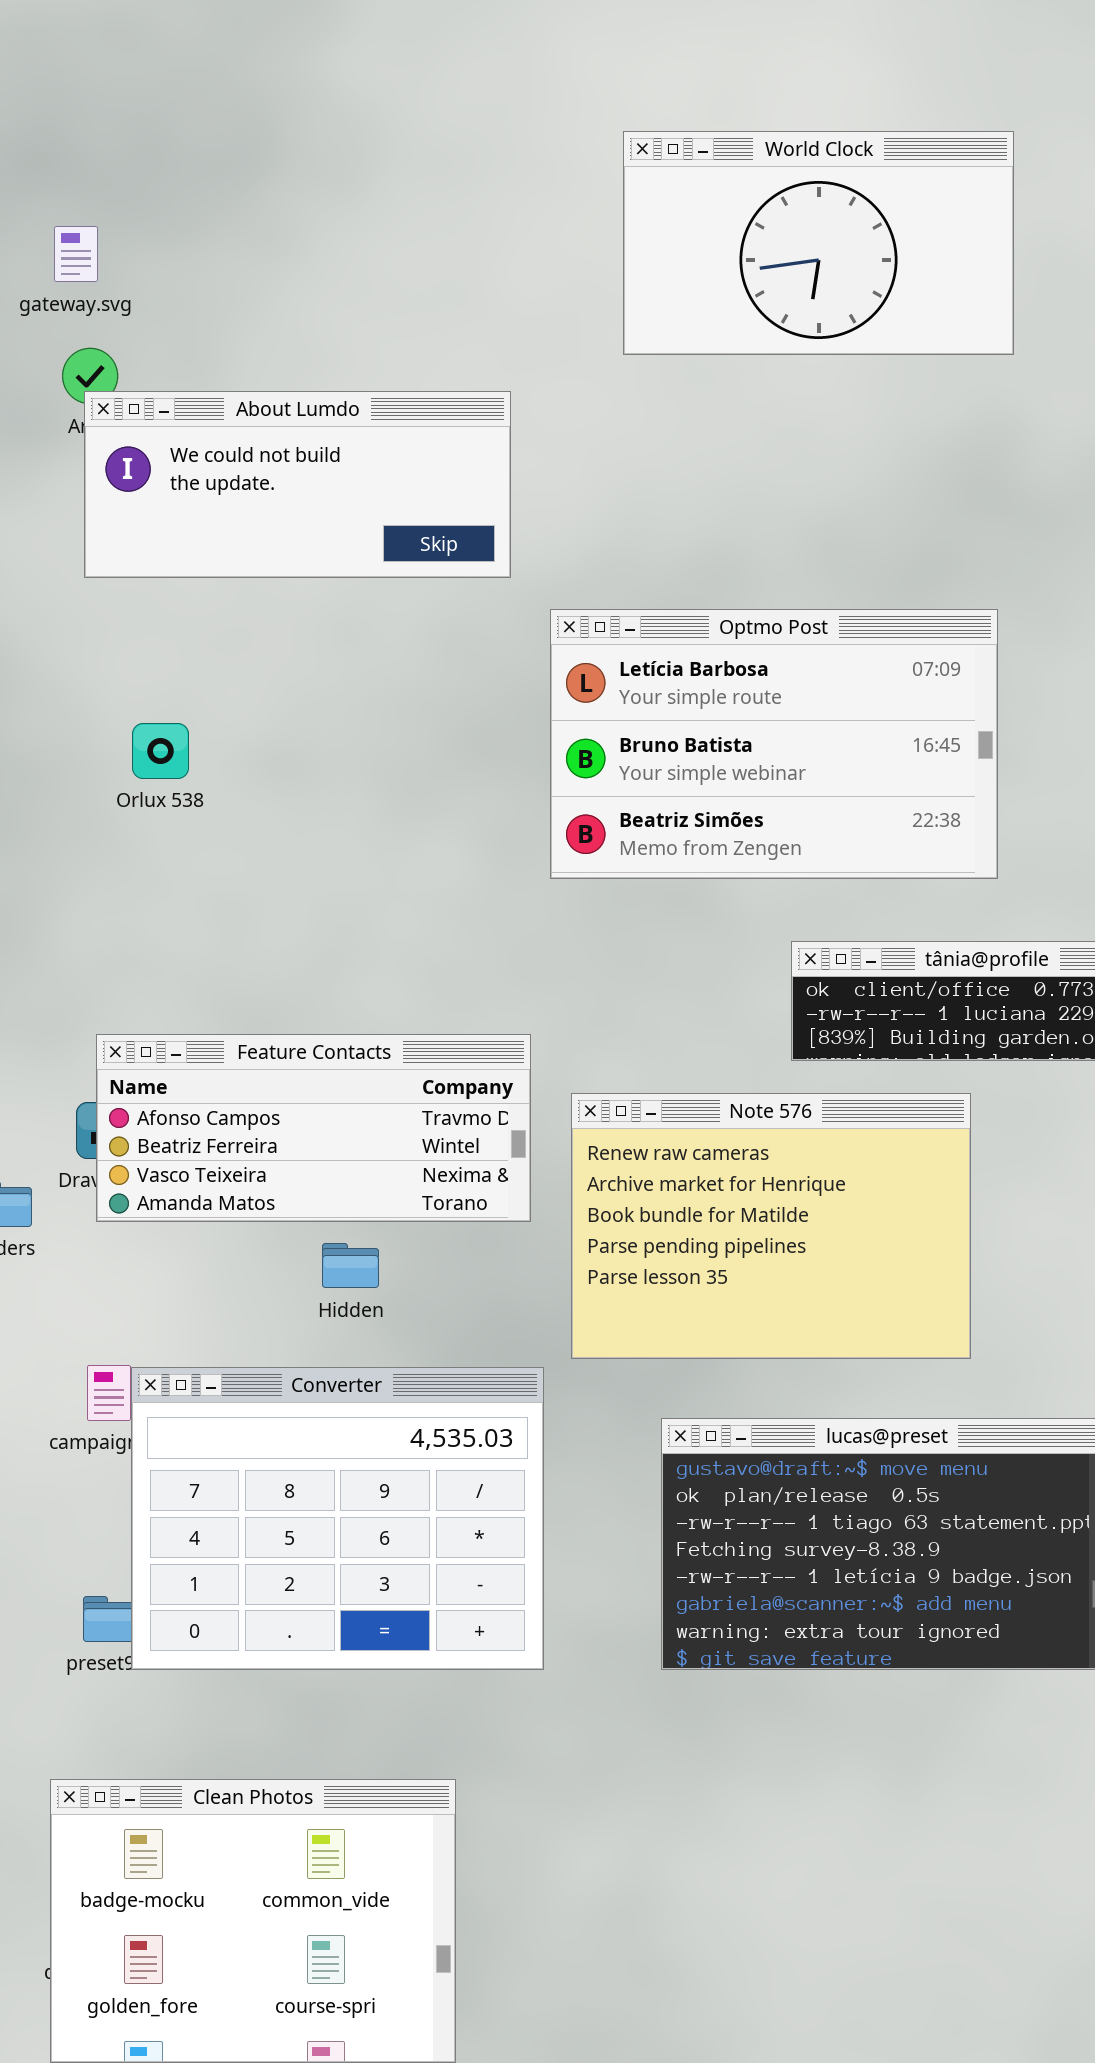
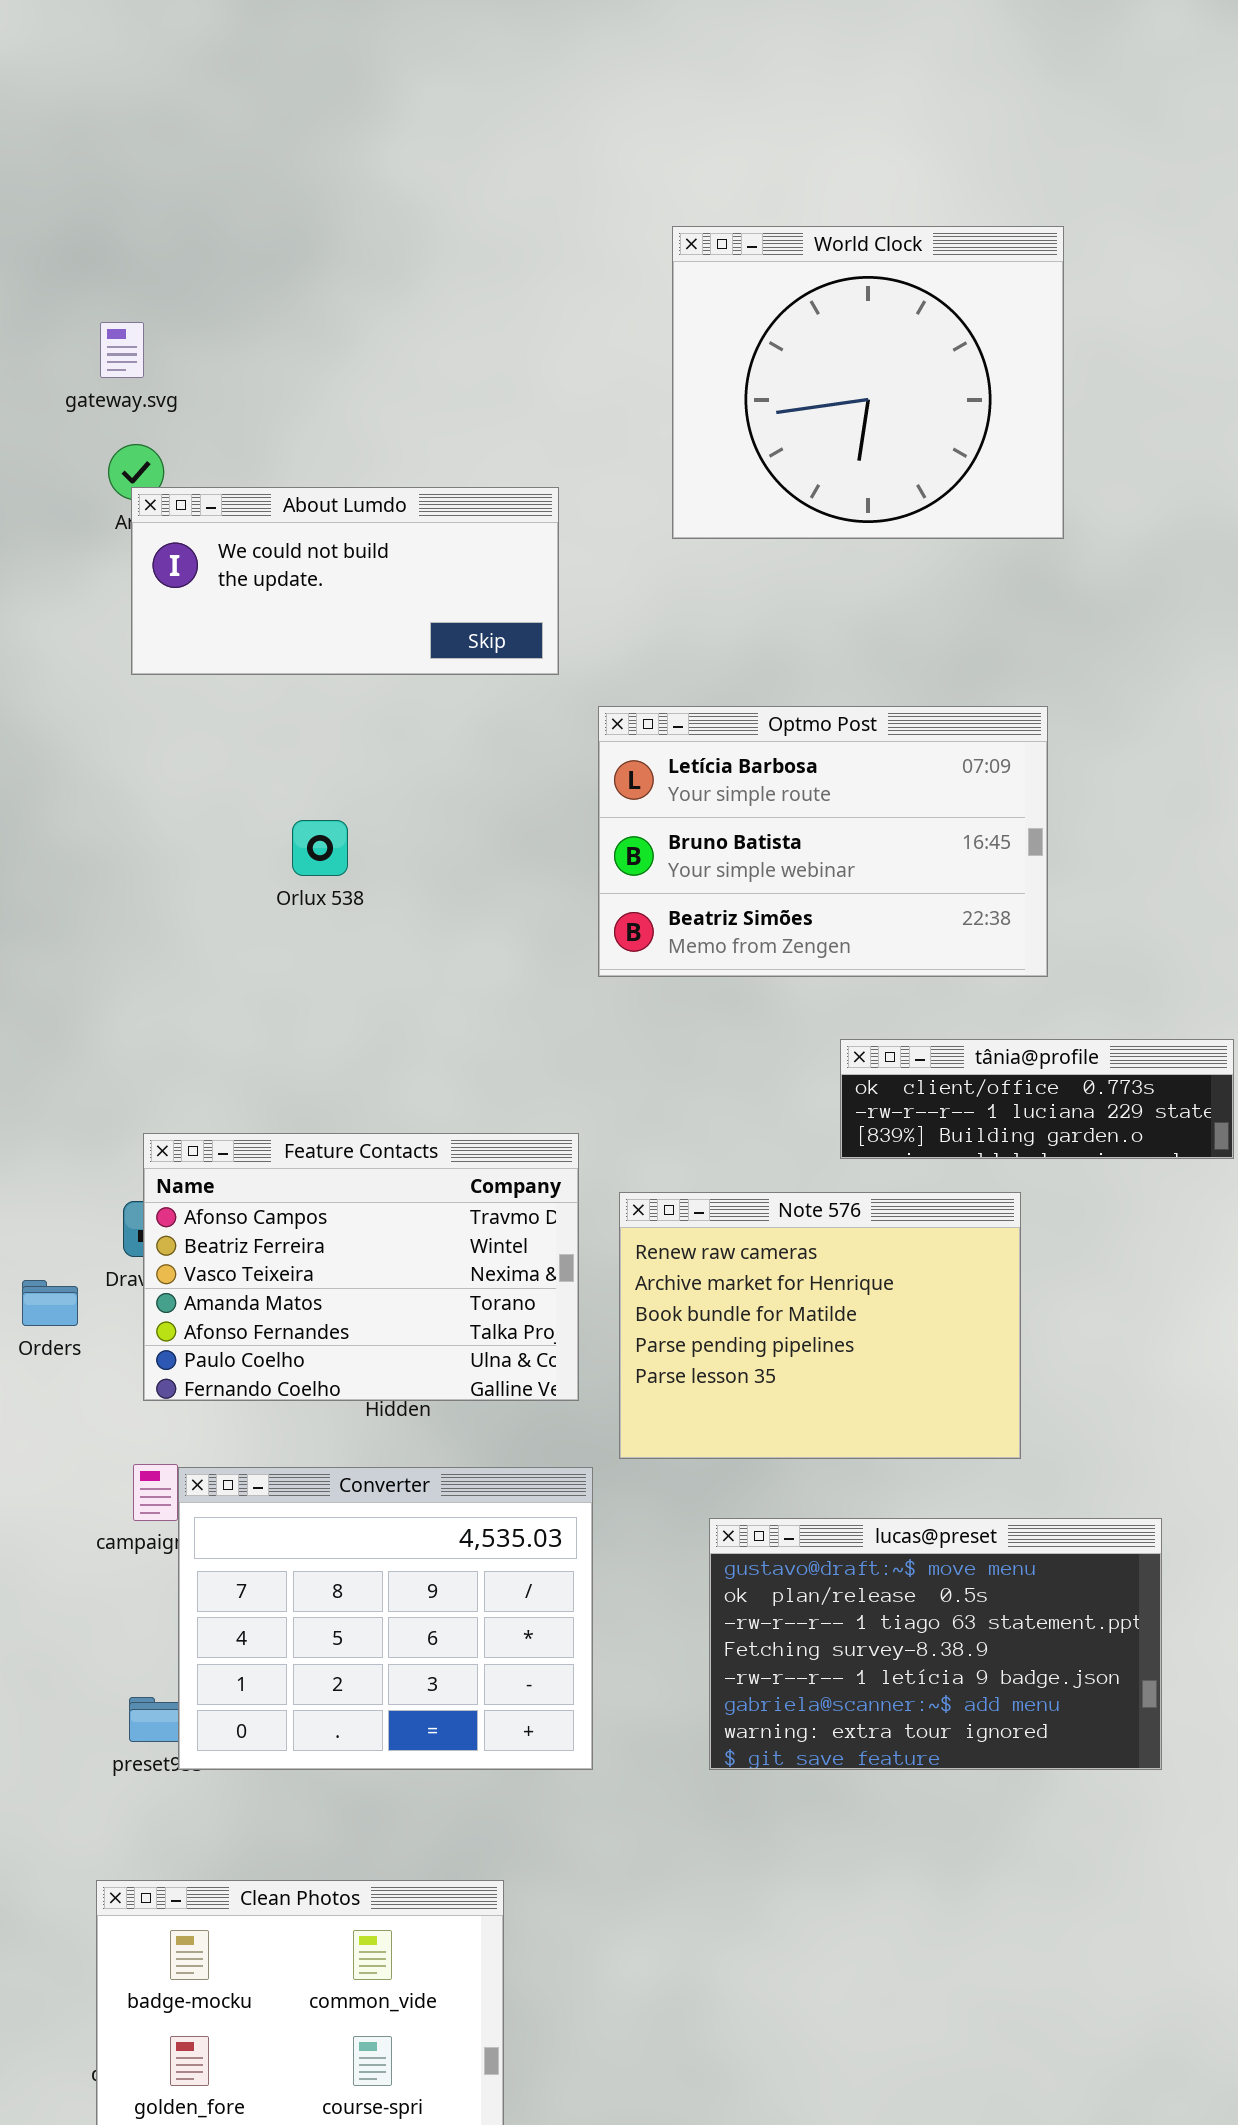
World Clock: [623,131,1014,355] -> [672,226,1064,539], resized
Orlux 538: [132,723,189,779] -> [292,820,348,876], moved
Feature Contacts: [96,1034,531,1222] -> [143,1133,579,1401], resized

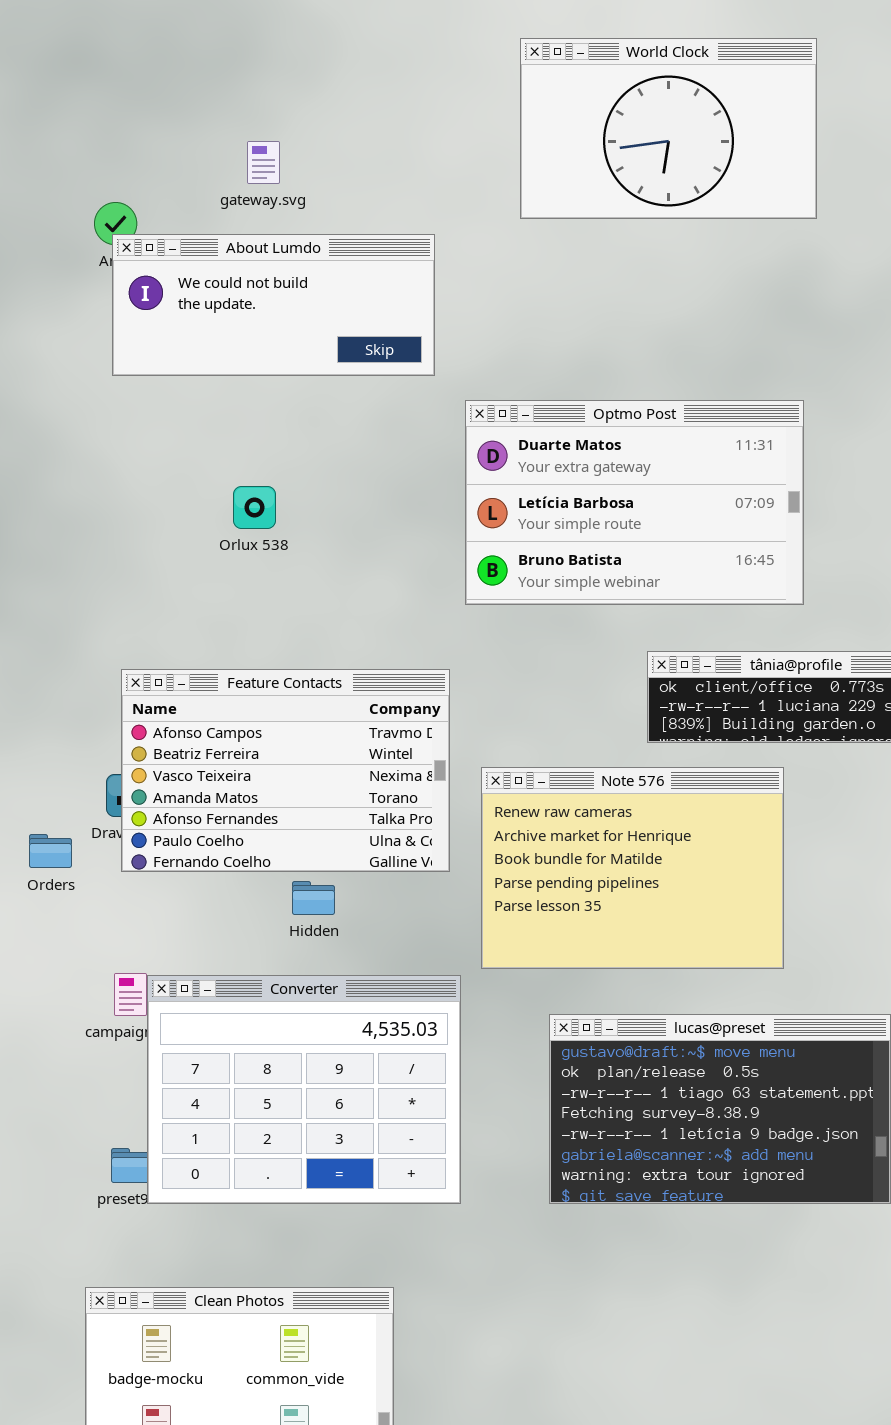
World Clock: [672,226,1064,539] -> [520,38,817,219], resized
gateway.svg: [100,322,144,378] -> [247,141,280,184], moved
Optmo Post: [598,706,1048,977] -> [465,400,804,605], scrolled up 1 row
Feature Contacts: [143,1133,579,1401] -> [121,669,450,872], moved

